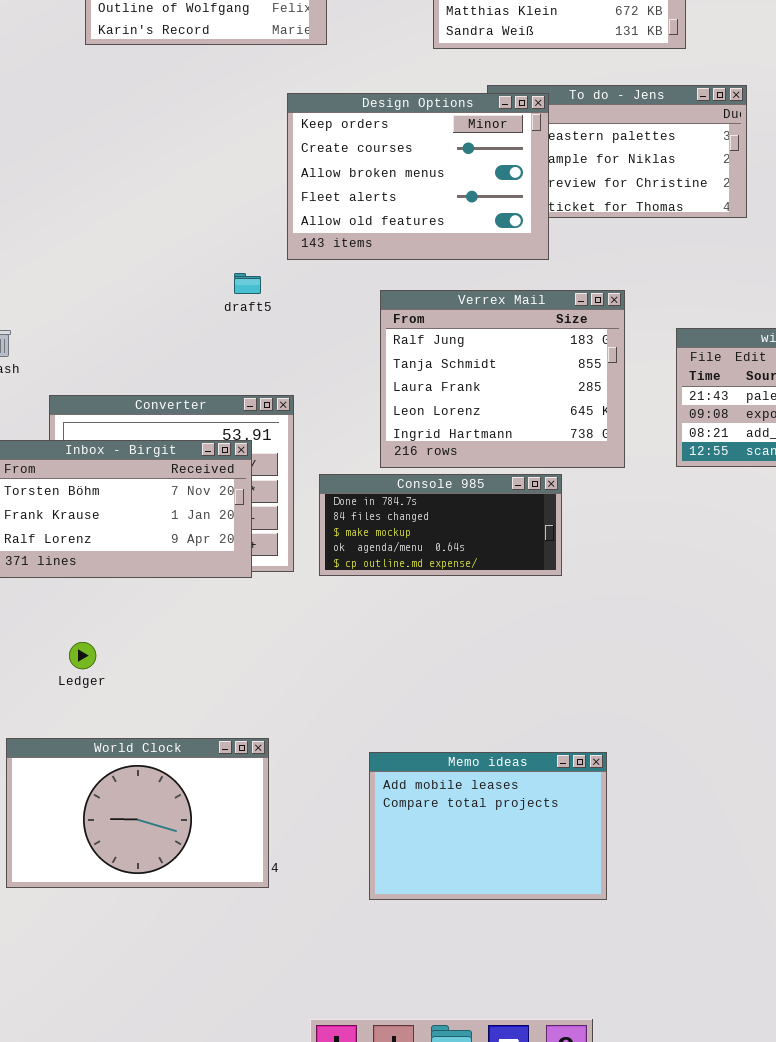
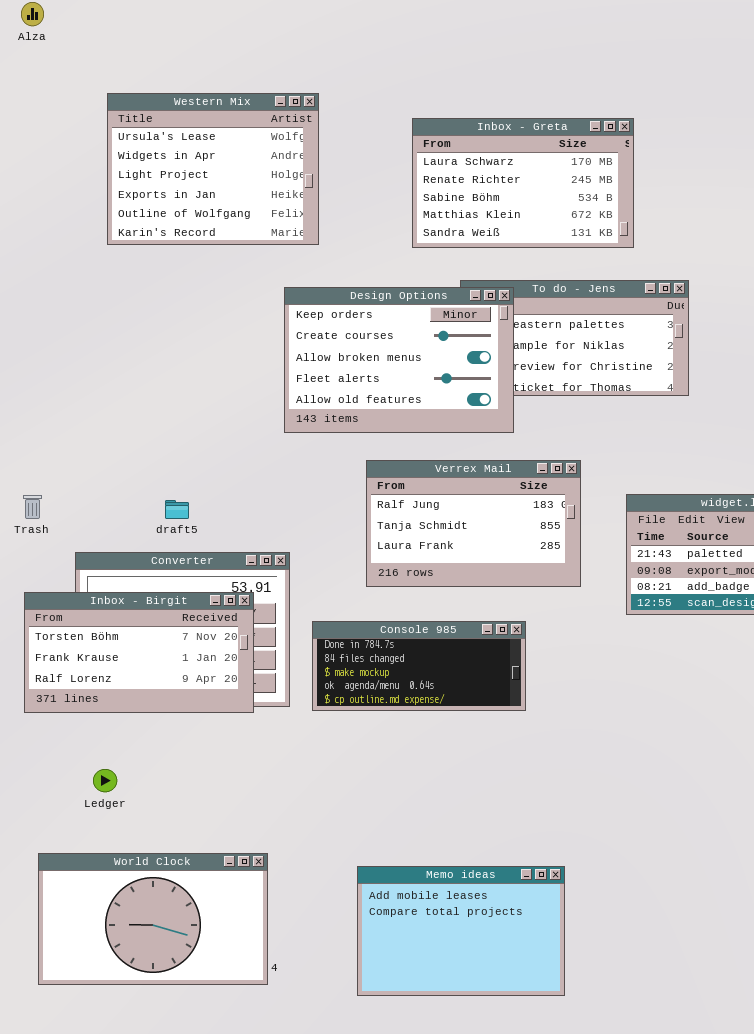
draft5: [234,273,261,294] -> [165,500,189,519], moved
Verrex Mail: [380,290,625,468] -> [366,460,581,587], resized

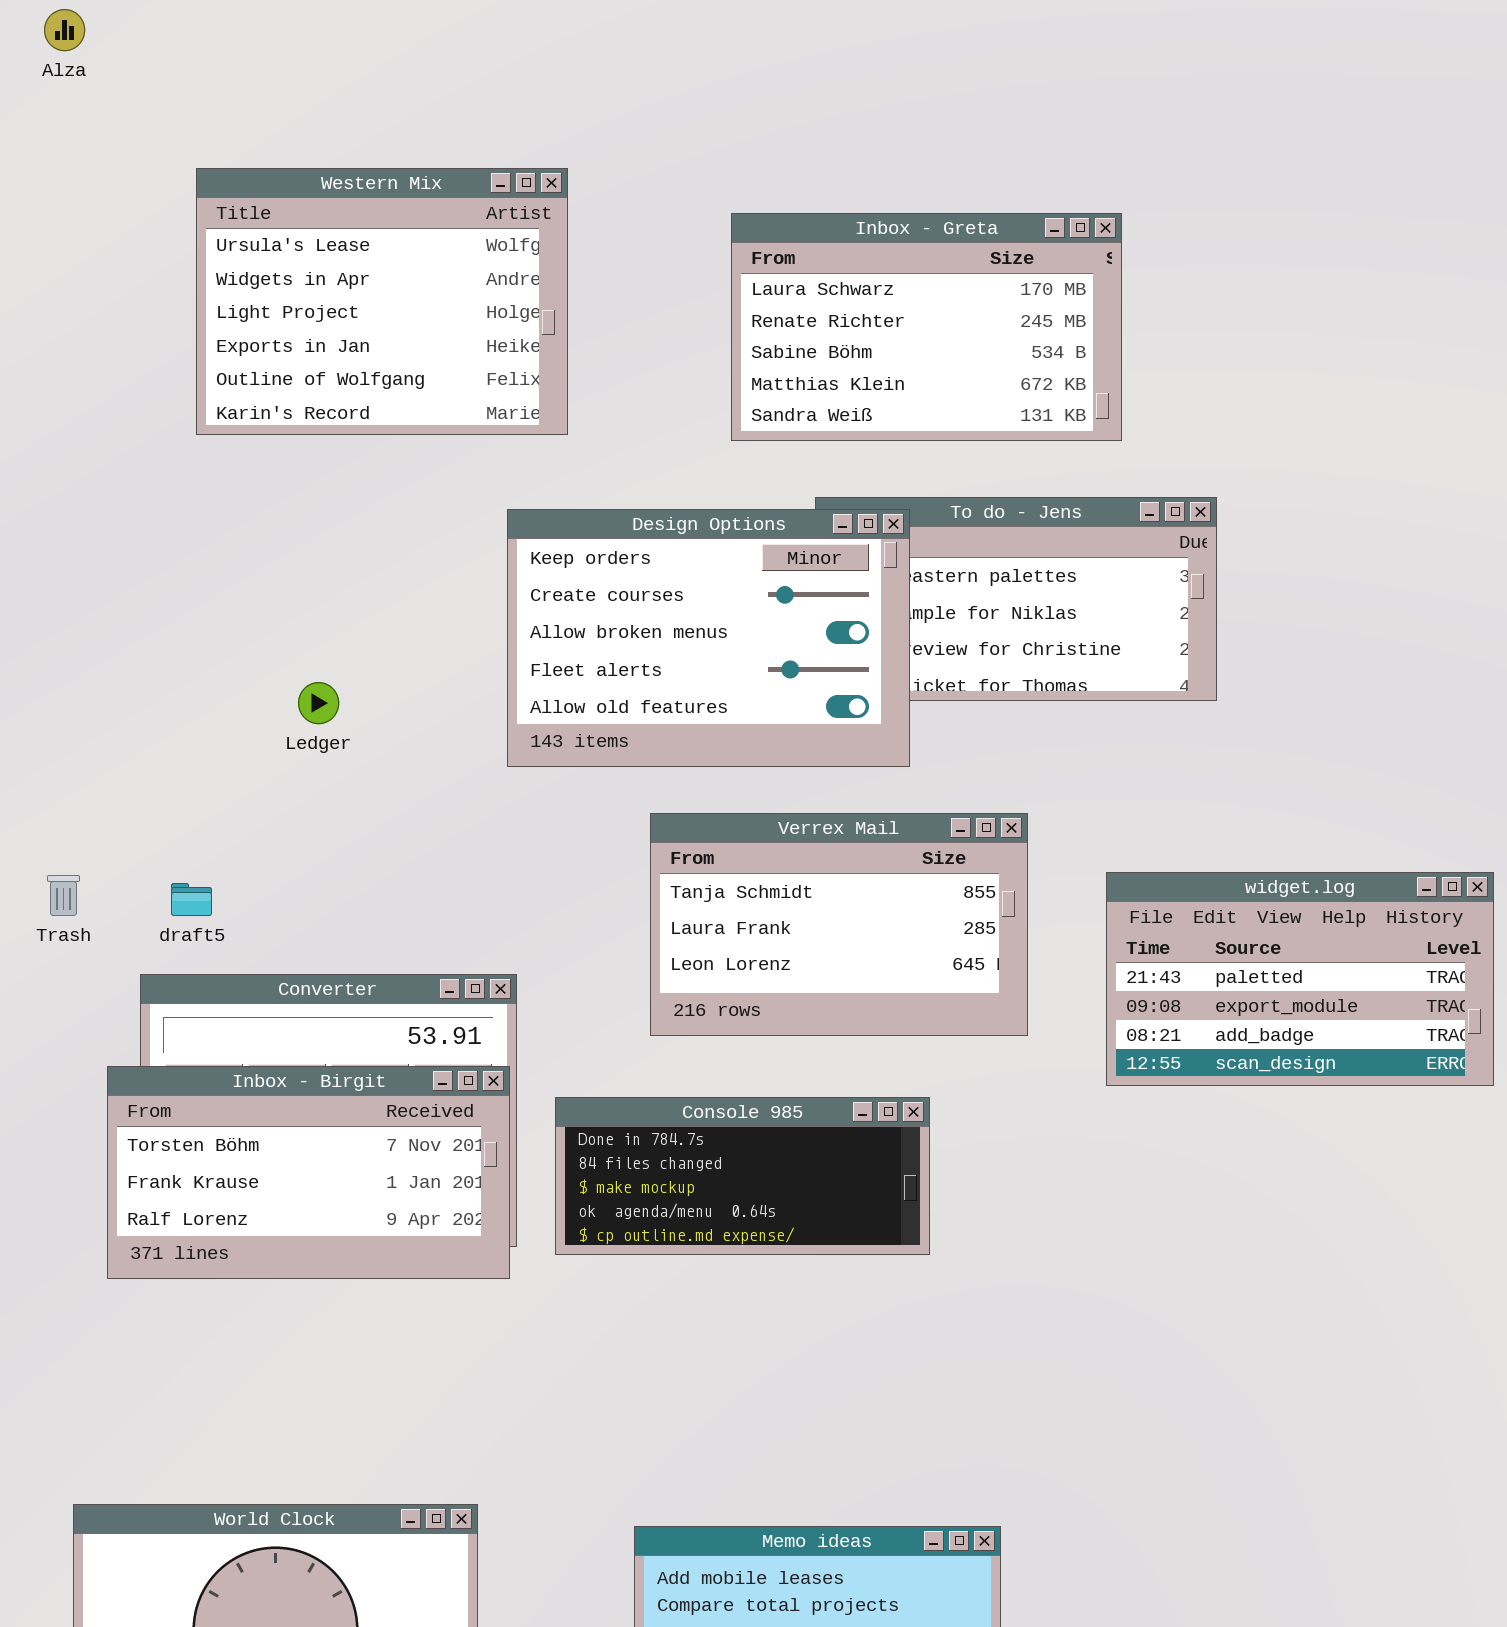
Verrex Mail: [366,460,581,587] -> [650,813,1028,1036], scrolled down 1 row
draft5: [165,500,189,519] -> [171,883,212,916], moved
Inbox - Birgit: [24,592,254,713] -> [107,1066,510,1279], moved
Ledger: [93,769,117,792] -> [298,682,339,724], moved

